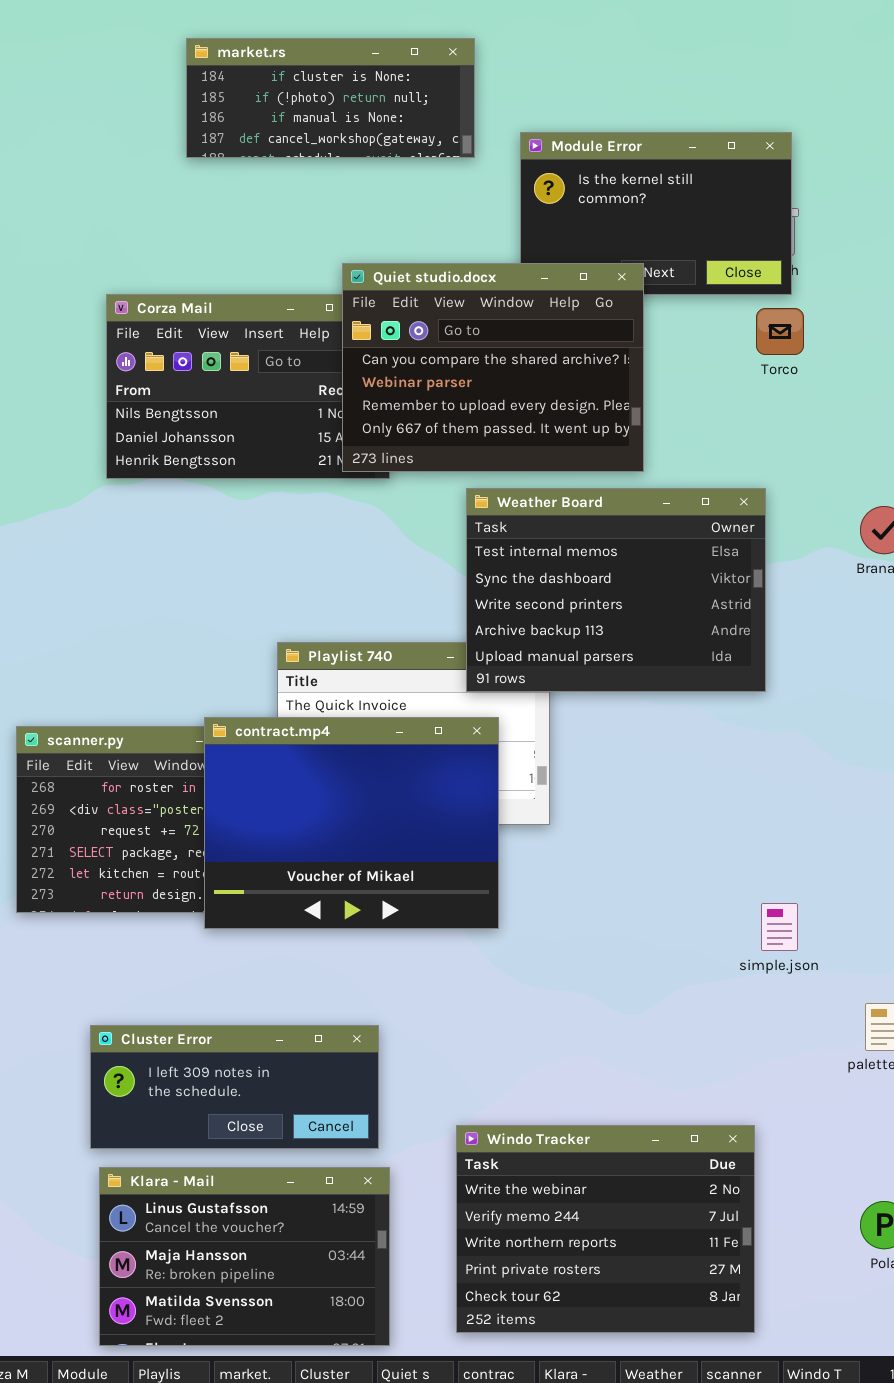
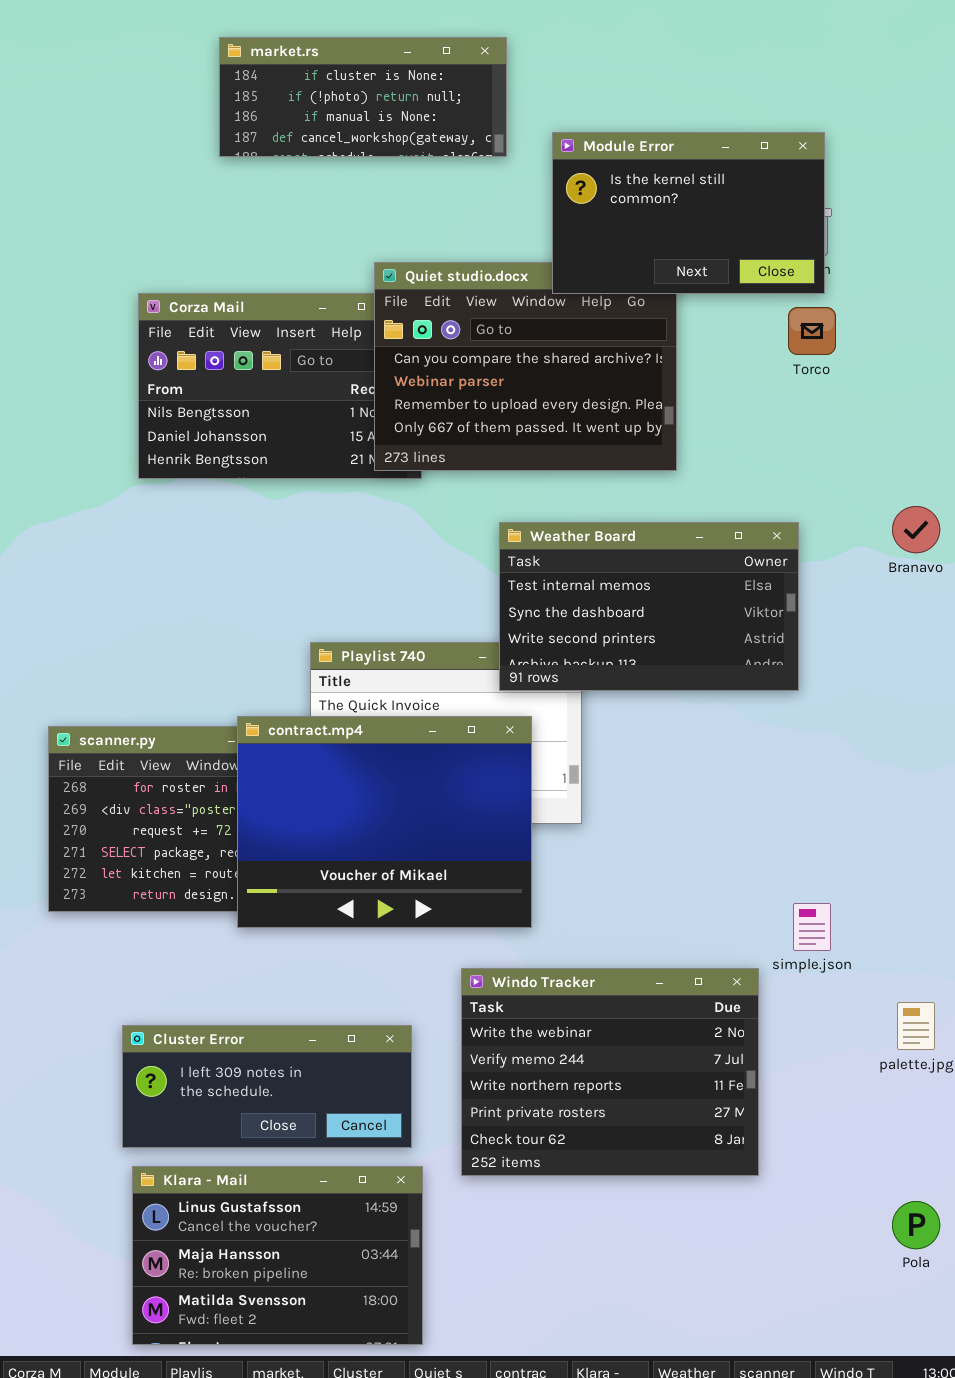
Module Error: [520,132,792,295] -> [552,132,825,294], raised
Weather Board: [466,488,766,692] -> [499,522,799,691], resized
Windo Tracker: [456,1125,755,1333] -> [461,968,759,1176], moved

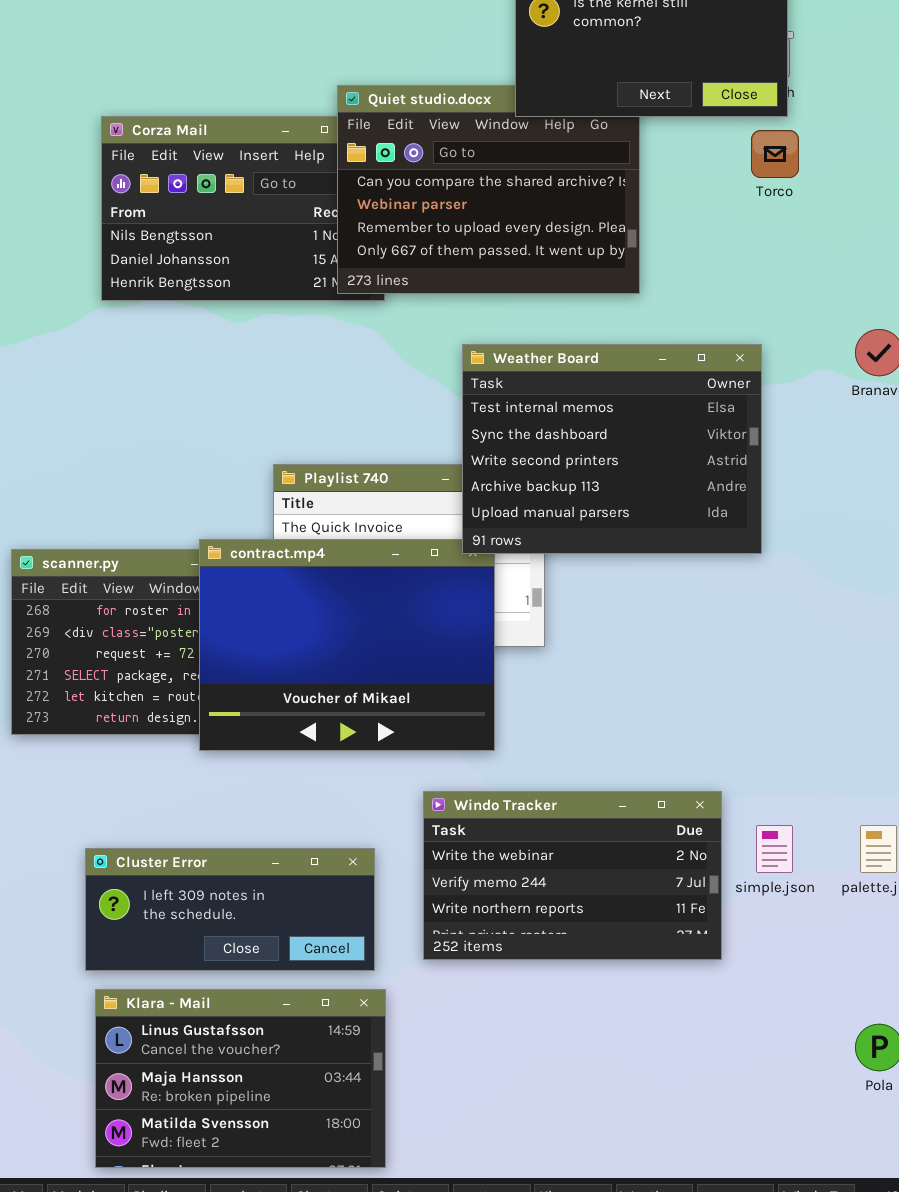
Weather Board: [499,522,799,691] -> [462,344,762,554], resized
simple.json: [793,903,831,951] -> [756,825,793,873], moved
Windo Tracker: [461,968,759,1176] -> [423,791,722,960], resized

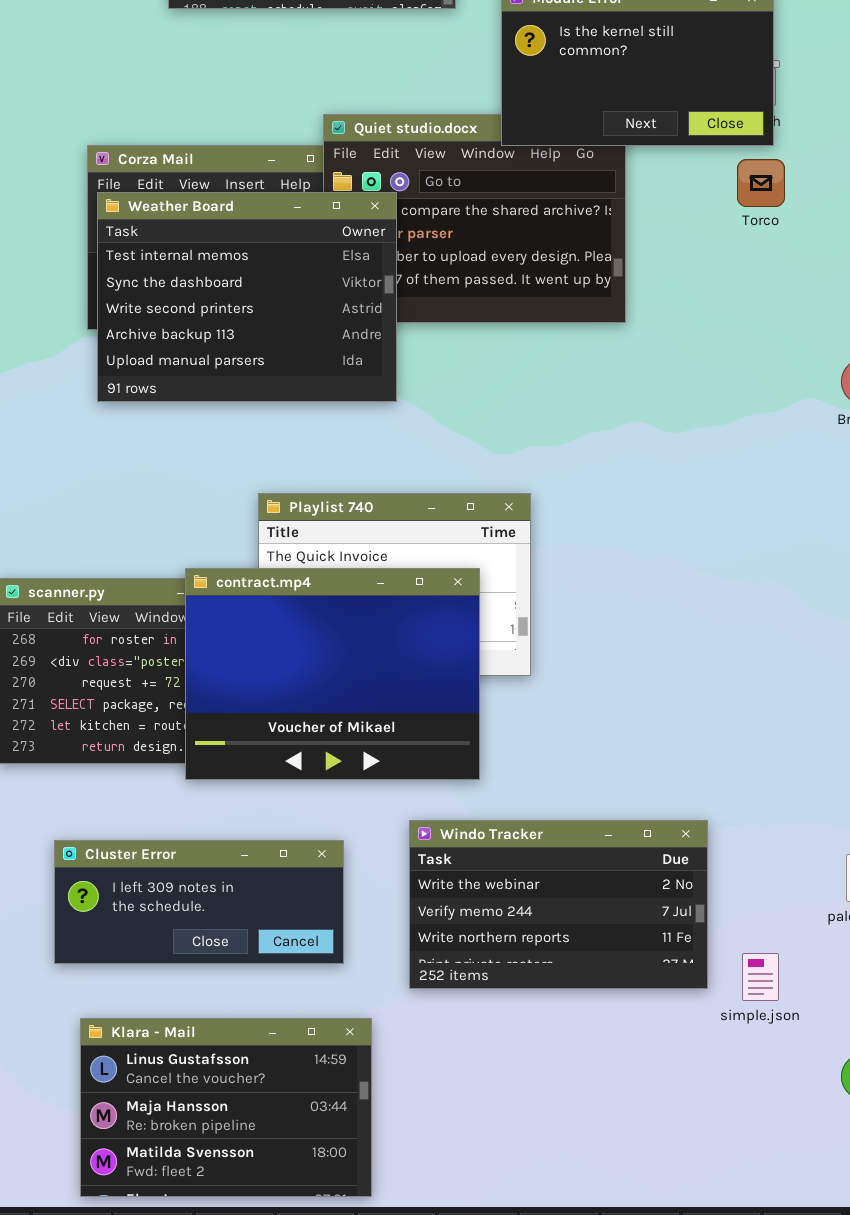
Weather Board: [462,344,762,554] -> [97,192,397,402], moved
simple.json: [756,825,793,873] -> [742,953,779,1001], moved
Cluster Error: [85,848,375,971] -> [54,840,344,964], moved

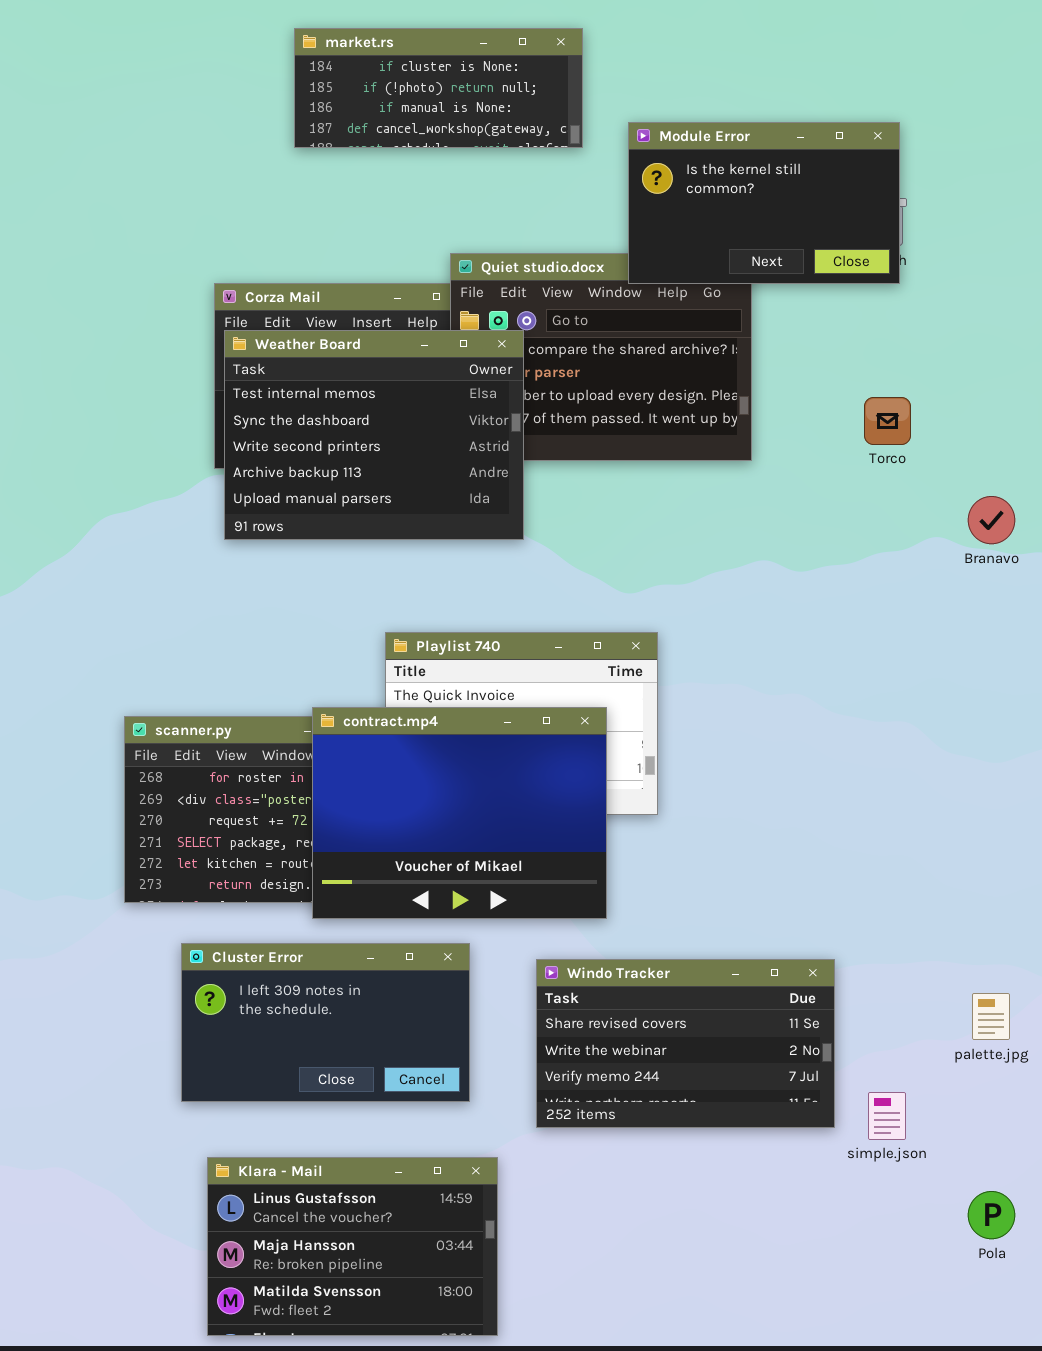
Torco: [737,159,785,207] -> [864,397,911,445], moved
Windo Tracker: [409,820,708,989] -> [536,959,835,1128], scrolled up 1 row
Cluster Error: [54,840,344,964] -> [181,943,470,1102], resized

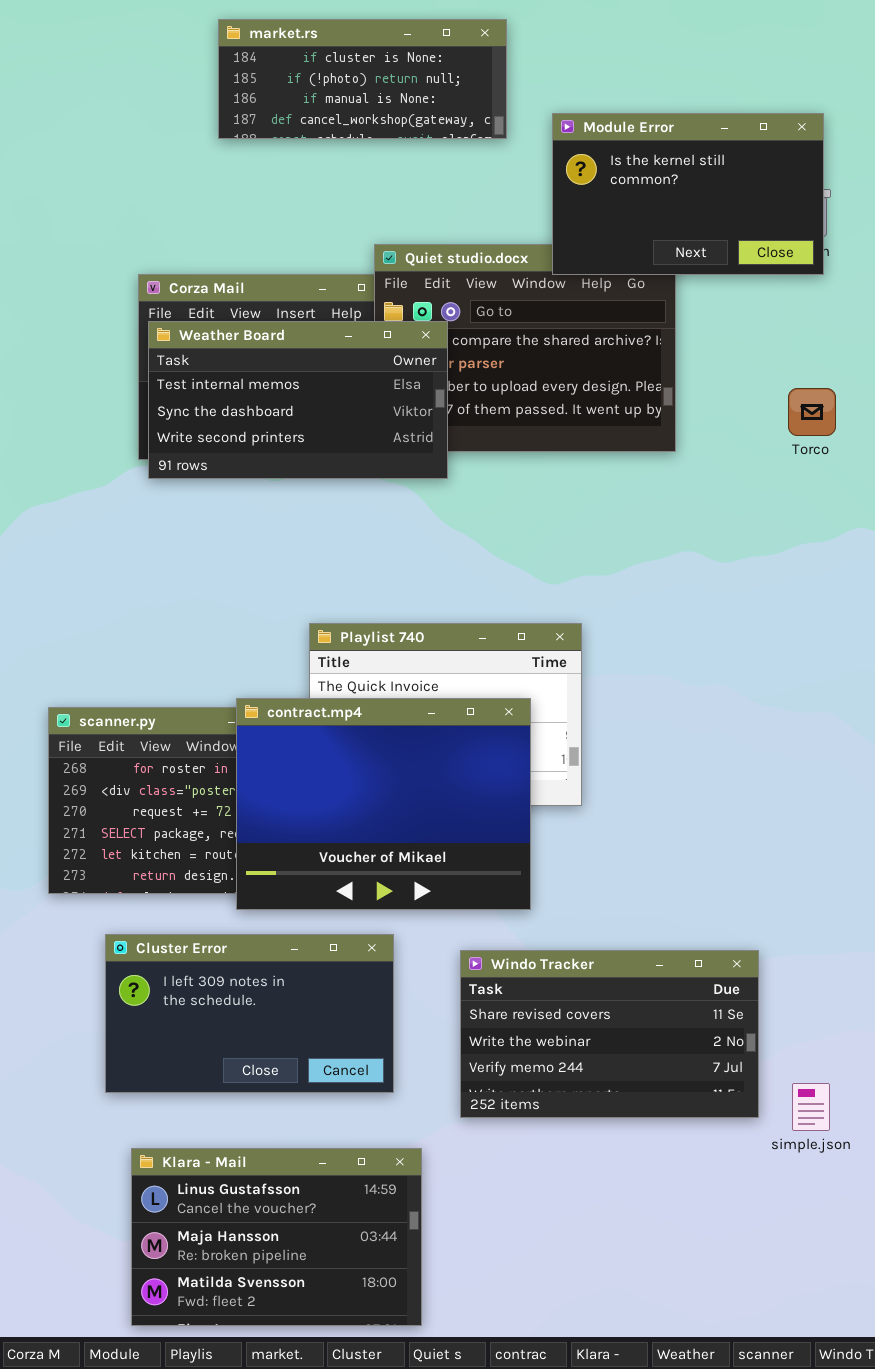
Weather Board: [224,330,524,540] -> [148,321,448,479], resized

